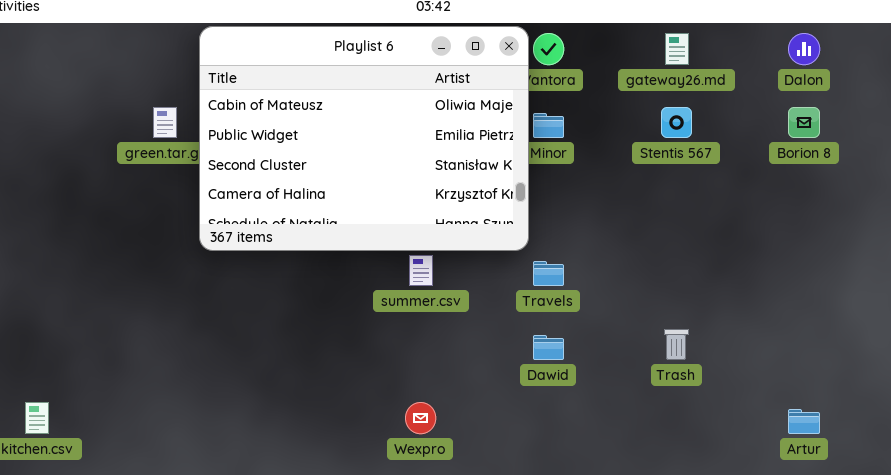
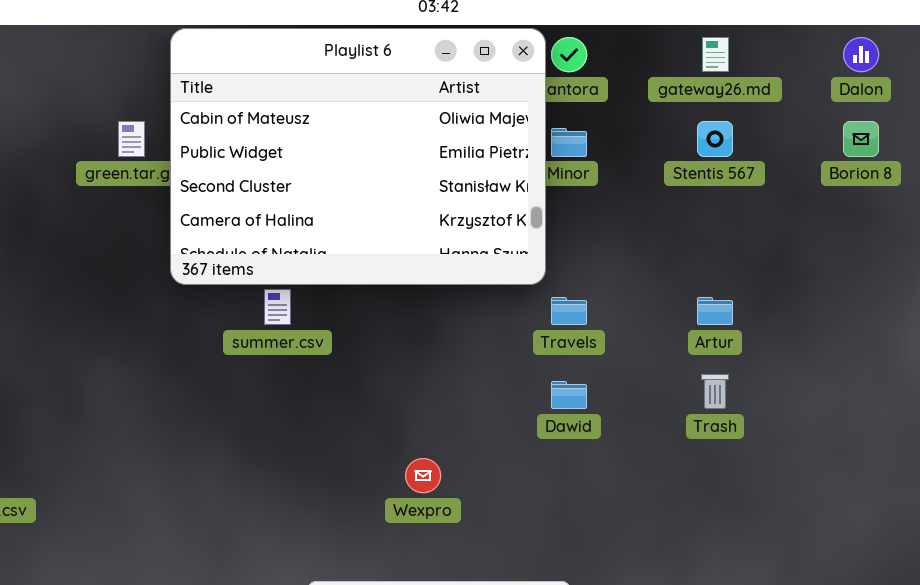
summer.csv: [409,255,433,286] -> [264,289,291,325], moved
Artur: [788,409,820,434] -> [697,297,733,325], moved

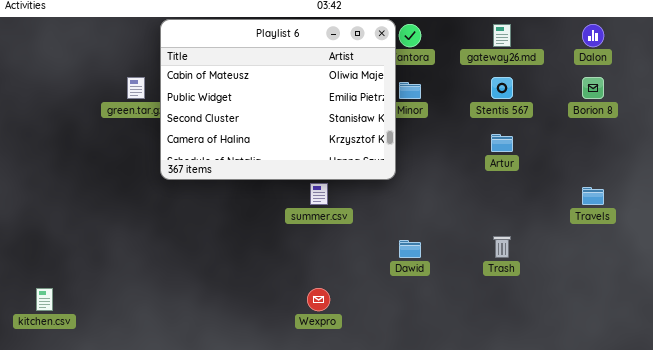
summer.csv: [264,289,291,325] -> [310,183,328,205], moved
Travels: [551,297,587,325] -> [582,187,604,205], moved
Artur: [697,297,733,325] -> [491,134,513,152], moved

